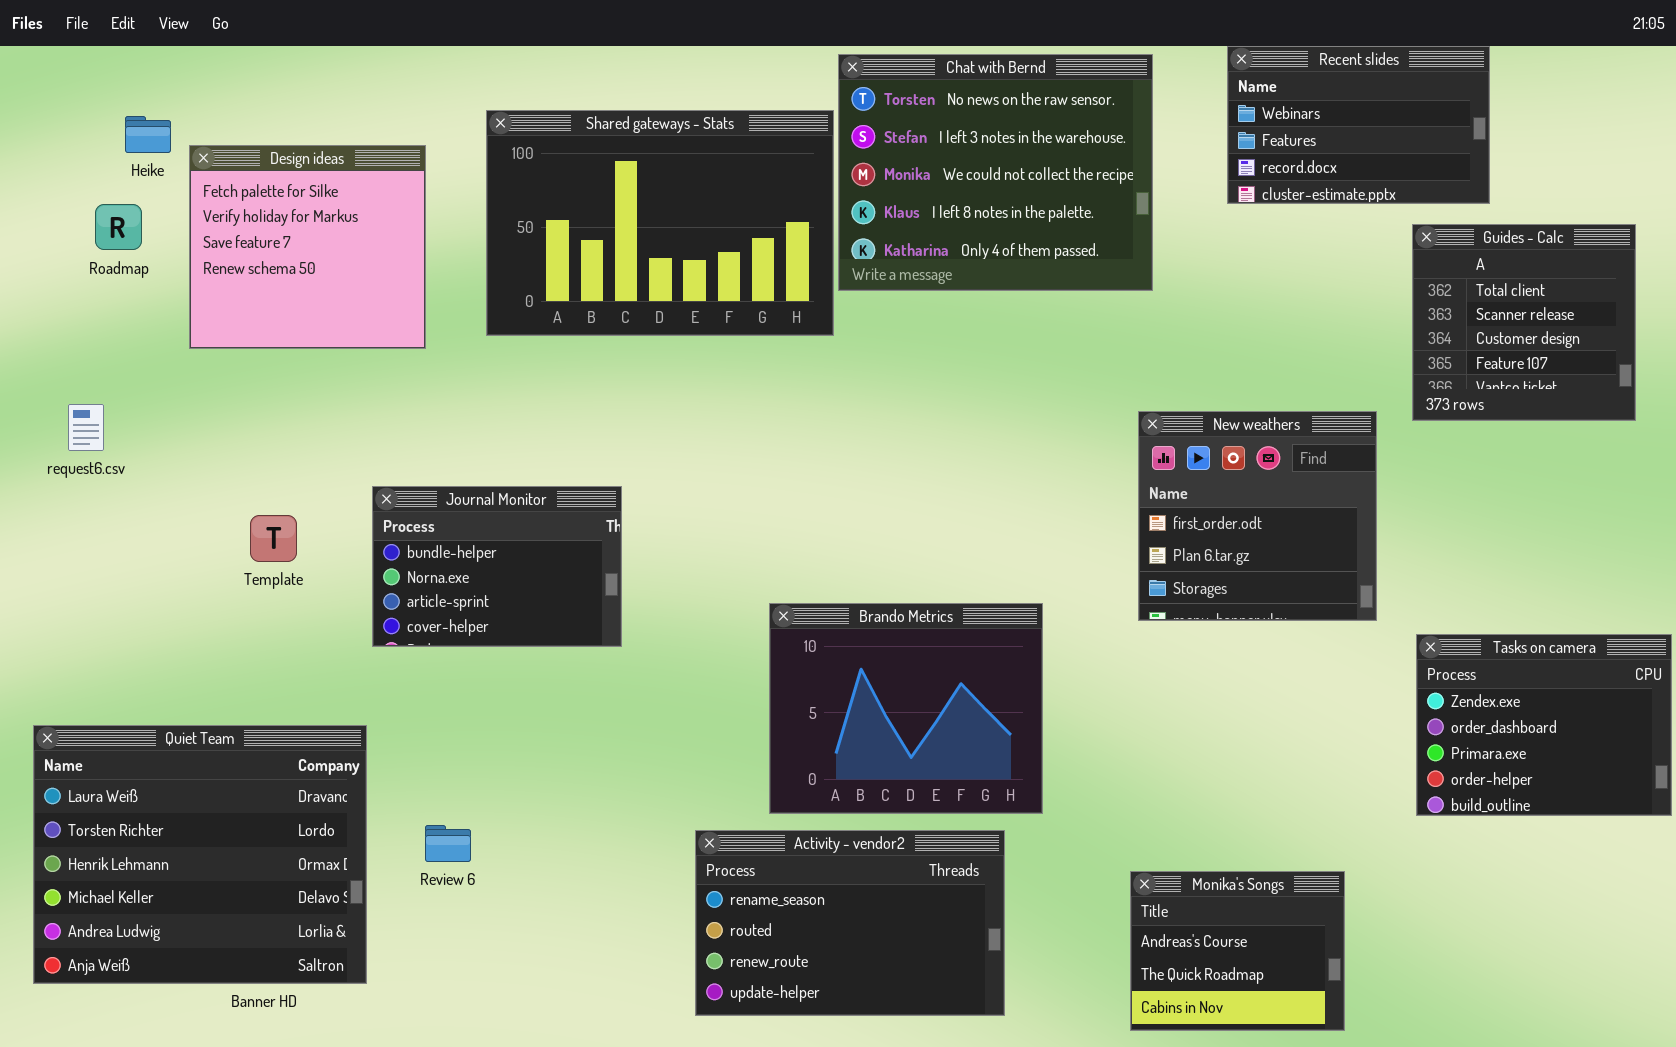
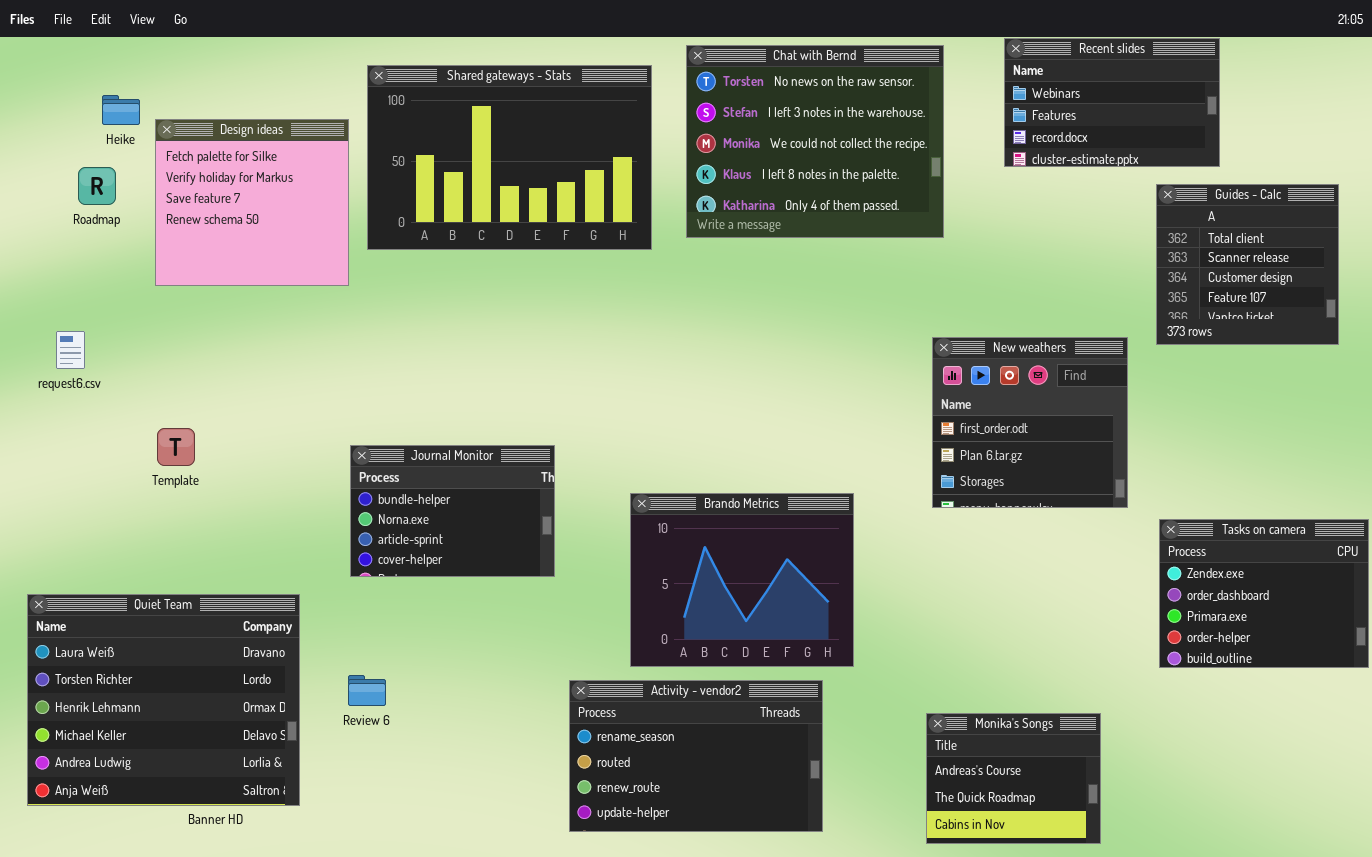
Shared gateways - Stats: [486,110,834,336] -> [367,65,652,250], moved
Journal Monitor: [372,486,622,647] -> [350,445,555,577], moved
Template: [250,515,297,562] -> [157,428,195,466], moved

